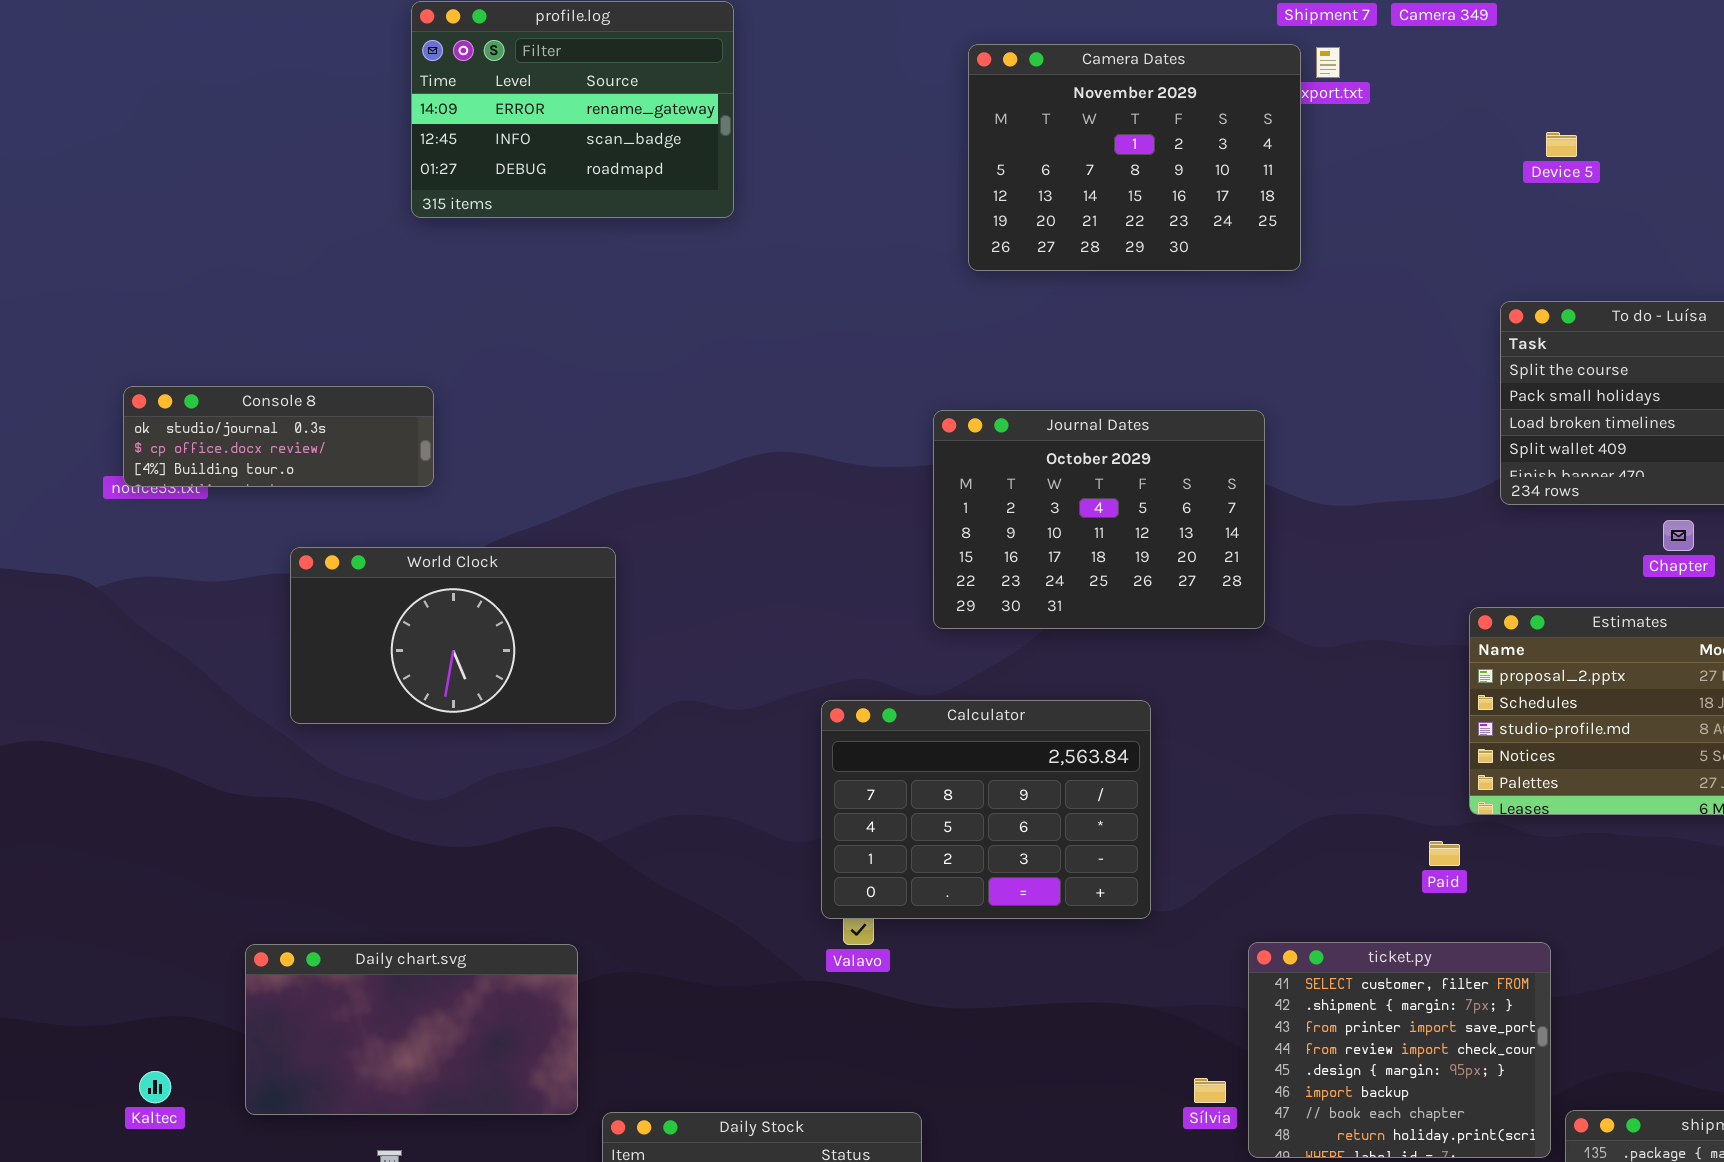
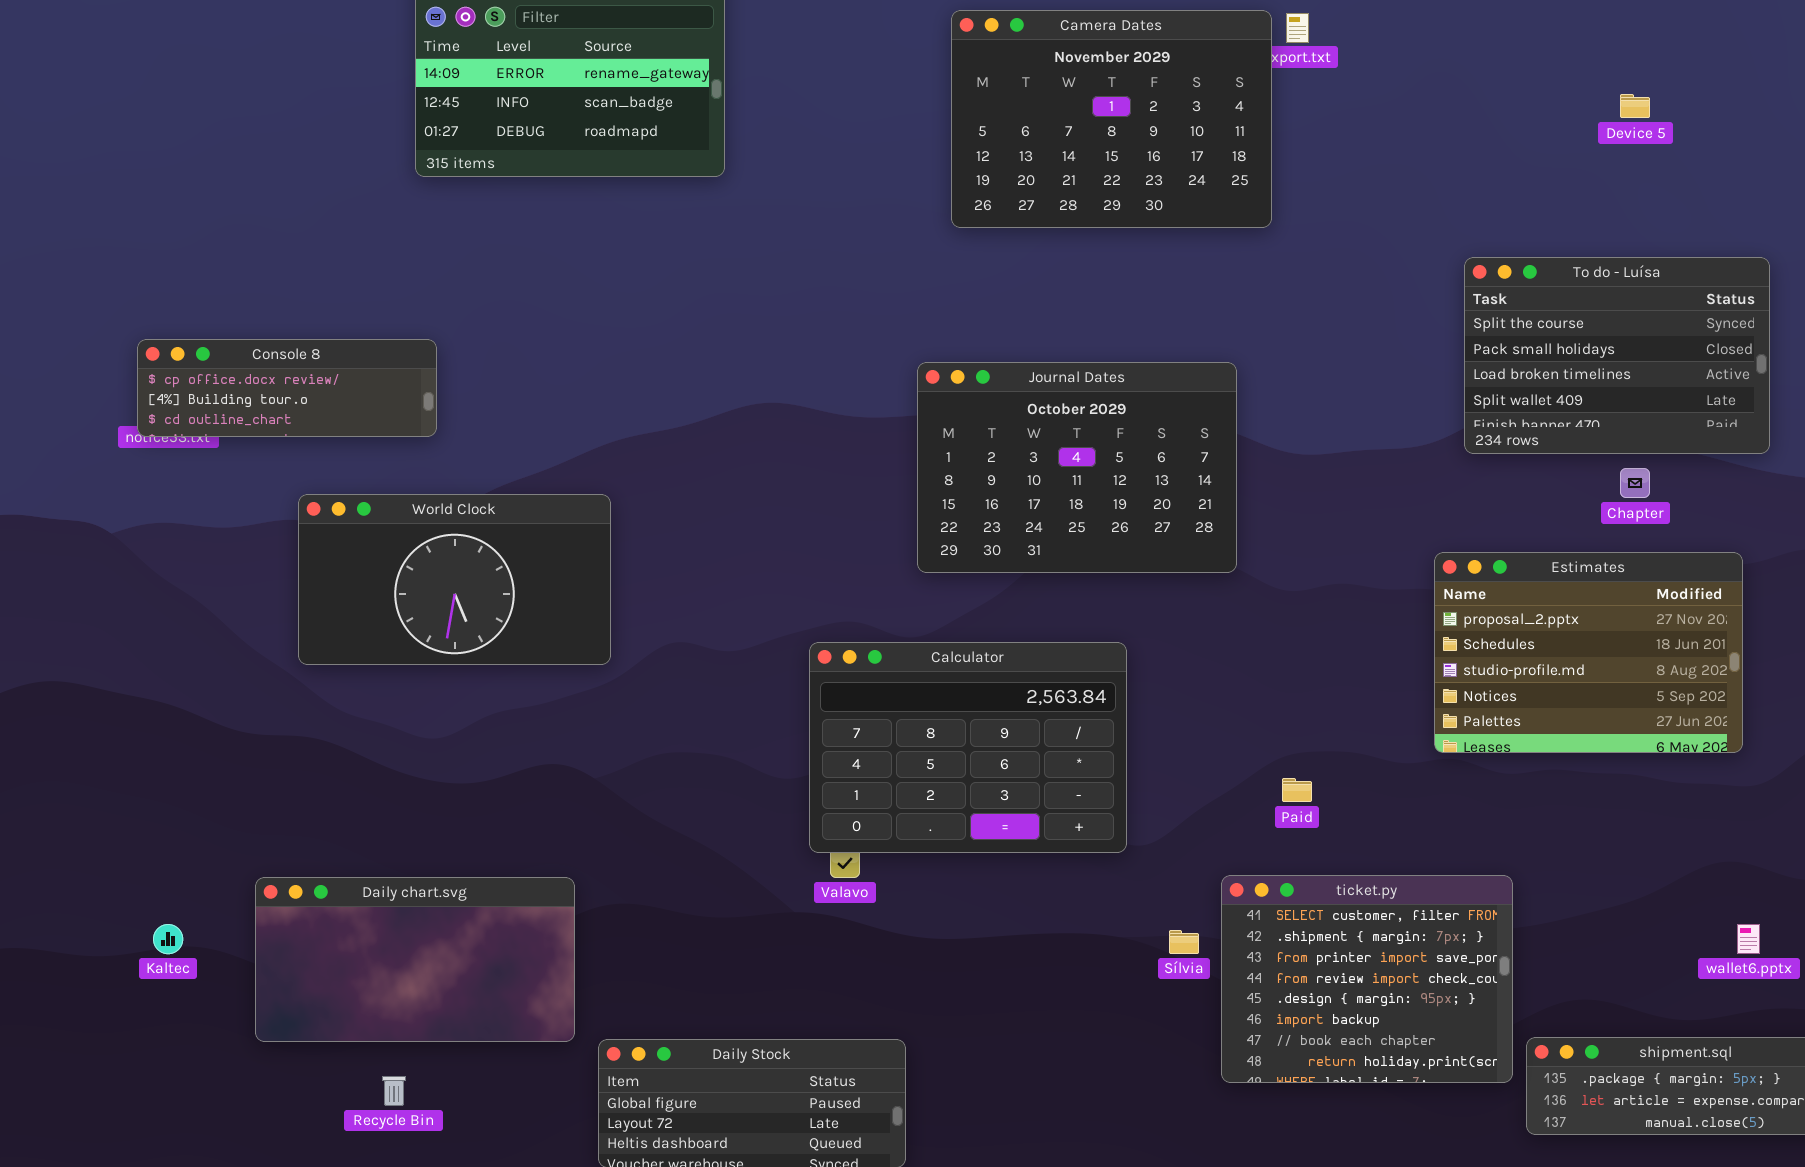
Device 5: [1546,132,1577,157] -> [1620,94,1650,118], moved
Console 8: [123,386,434,487] -> [137,339,437,437], scrolled down 1 row
Paid: [1429,841,1460,866] -> [1282,778,1312,802], moved
Kaltec: [139,1071,171,1103] -> [153,924,183,954], moved
Sílvia: [1194,1078,1226,1103] -> [1169,930,1199,954], moved

